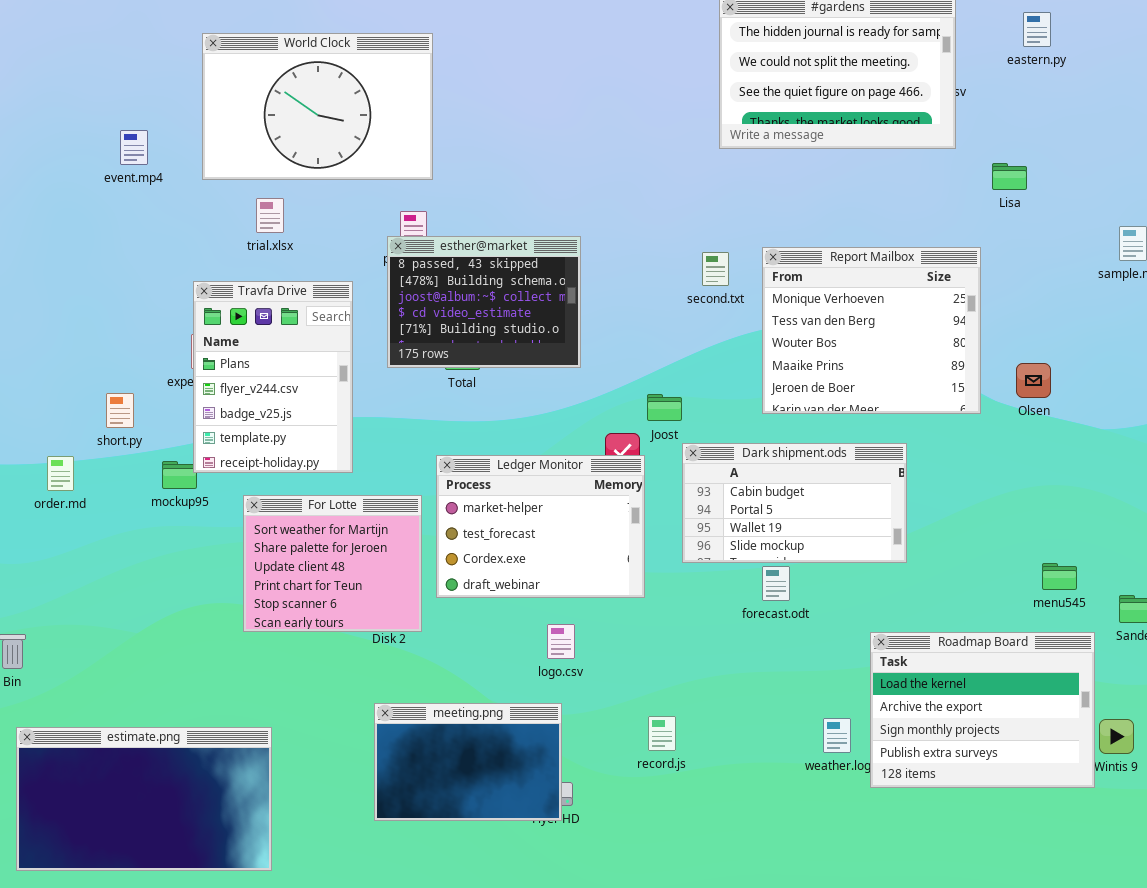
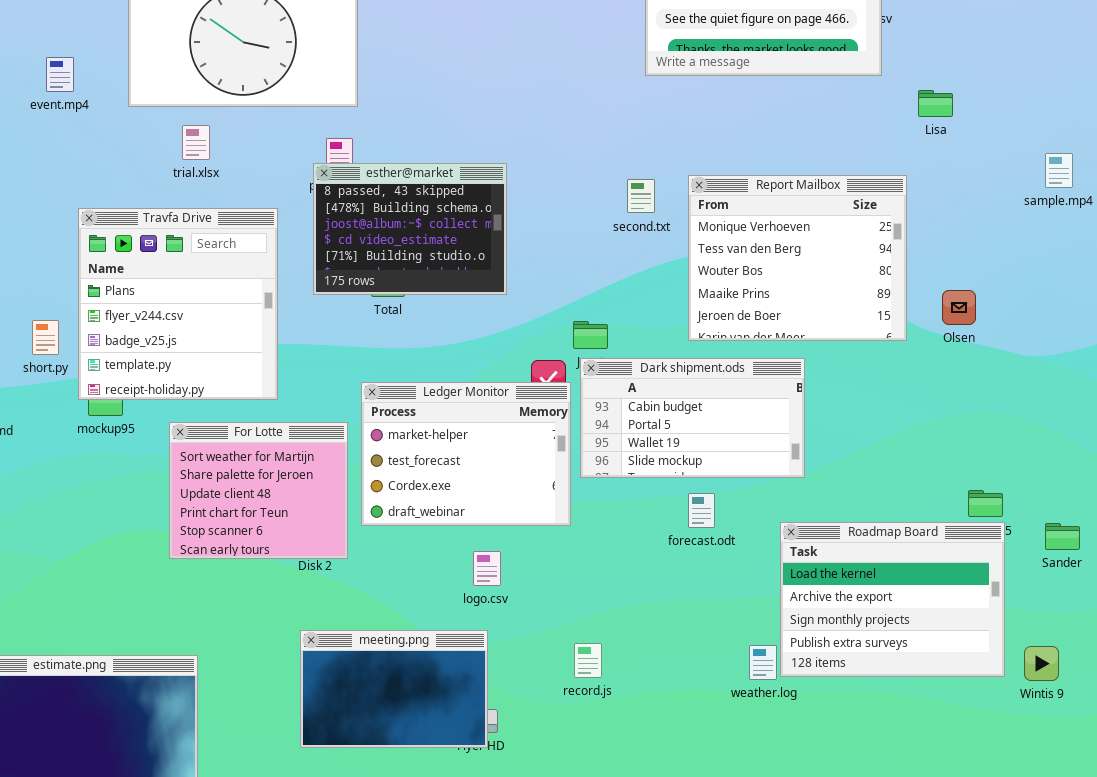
Travfa Drive: [193,281,353,473] -> [78,208,278,400], resized
Dark shipment.ods: [682,443,907,563] -> [580,358,805,478], moved
Roadmap Board: [870,632,1095,788] -> [780,522,1005,677], moved

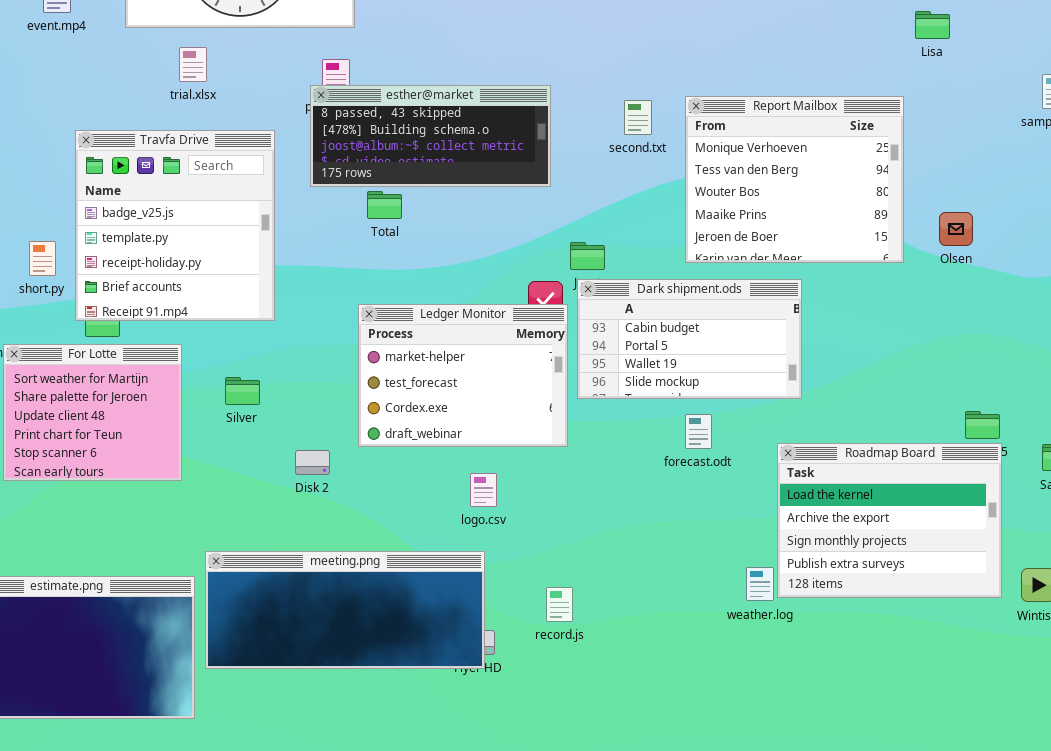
esther@market: [313,163,507,295] -> [310,85,551,187], resized
Travfa Drive: [78,208,278,400] -> [75,130,275,321], scrolled down 2 rows
For Lotte: [169,422,348,559] -> [3,344,182,481], moved
meeting.png: [300,630,488,748] -> [205,551,485,669], resized
record.js: [574,643,602,678] -> [546,587,573,622], moved

